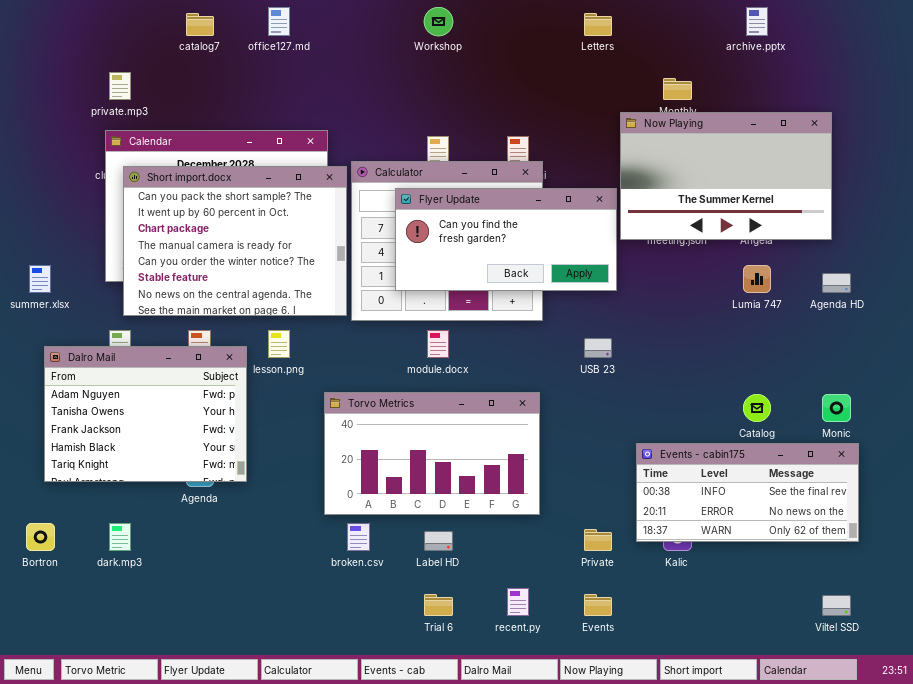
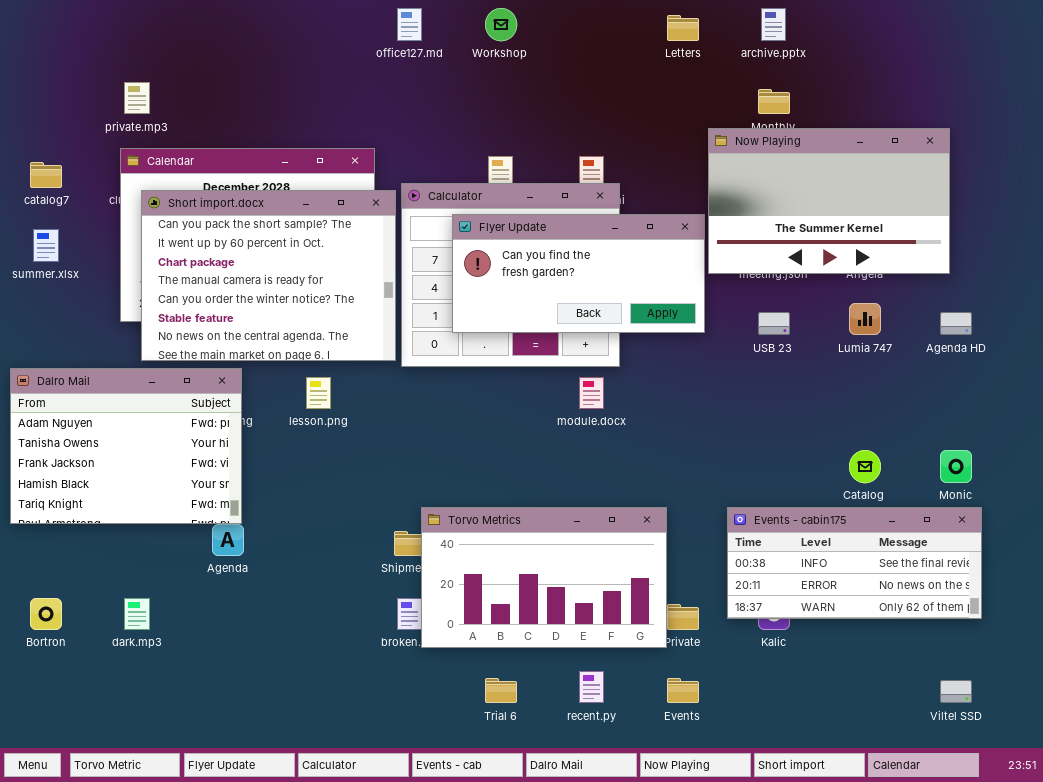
office127.md: [268,7,290,36] -> [397,8,422,41], moved
archive.pptx: [746,7,768,36] -> [761,8,786,41], moved
catalog7: [186,13,214,36] -> [30,162,62,188], moved
summer.xlsx: [29,265,51,293] -> [33,229,59,262], moved
module.docx: [427,330,449,358] -> [579,377,604,409], moved
USB 23: [584,338,612,358] -> [758,312,790,335], moved
Dalro Mail: [44,346,247,482] -> [10,368,242,524], moved
Torvo Metrics: [324,392,540,515] -> [421,507,667,648], moved

